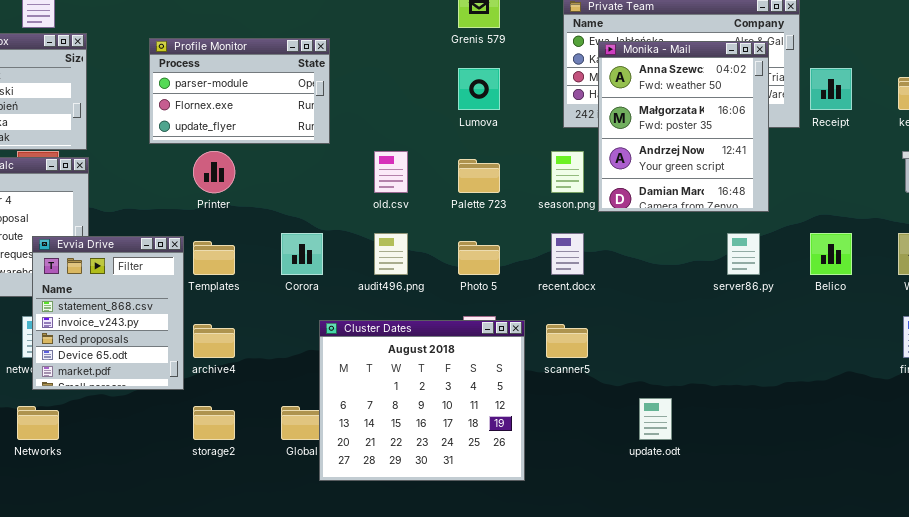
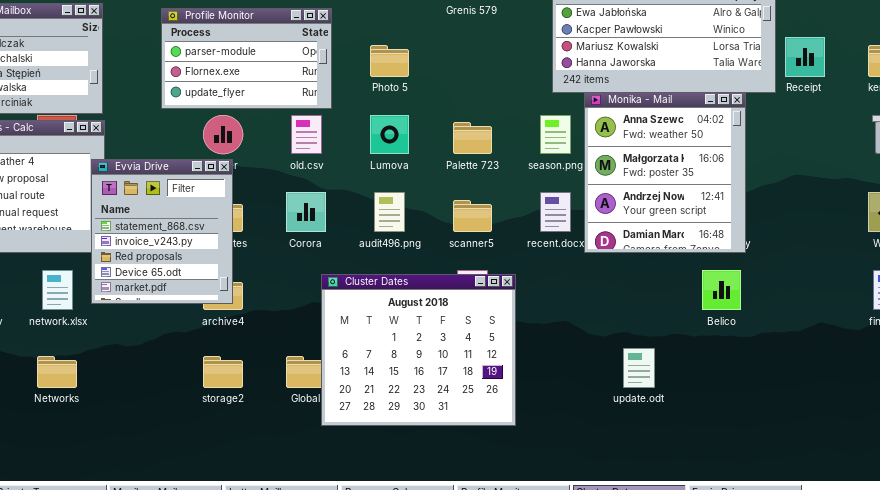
Monika - Mail: [598,41,769,212] -> [584,92,746,253], moved
Lumova: [458,68,500,110] -> [370,115,409,154], moved
old.csv: [374,151,408,193] -> [291,115,322,154], moved
Belico: [810,233,852,275] -> [702,270,741,310], moved
Evvia Drive: [32,236,184,390] -> [91,159,233,304], moved
Photo 5: [458,241,500,275] -> [370,45,409,77], moved
scanner5: [546,324,588,358] -> [453,200,492,232], moved

